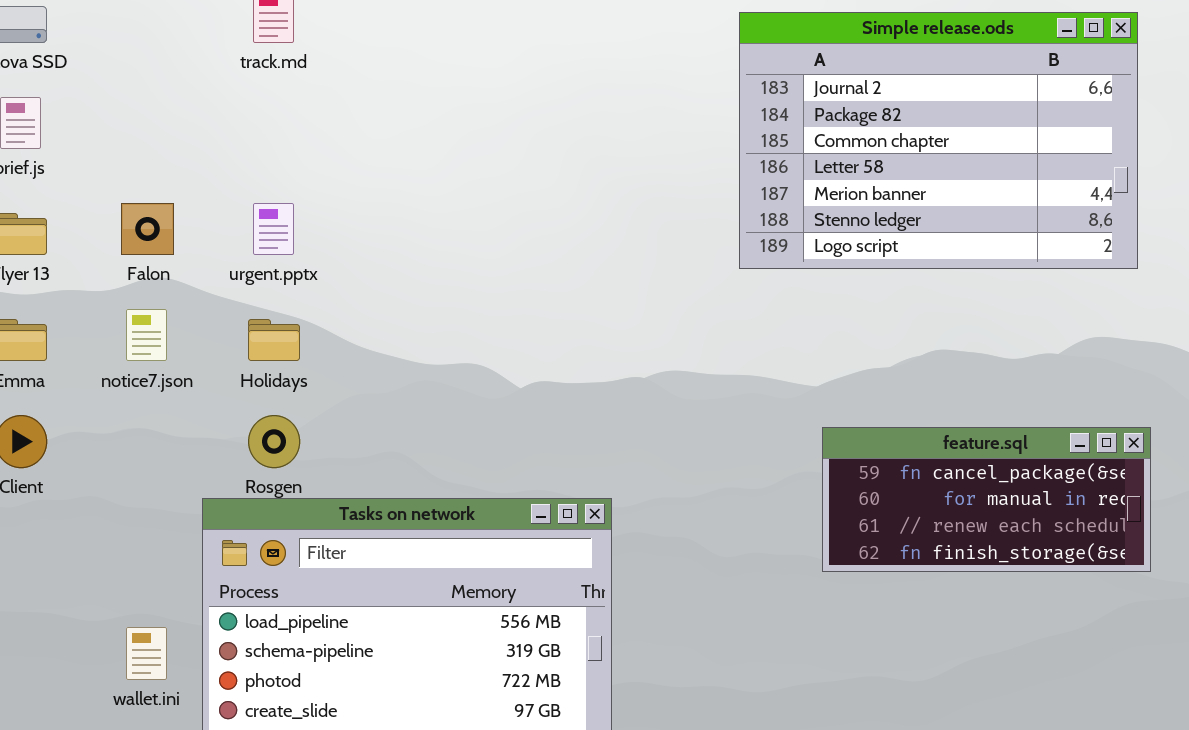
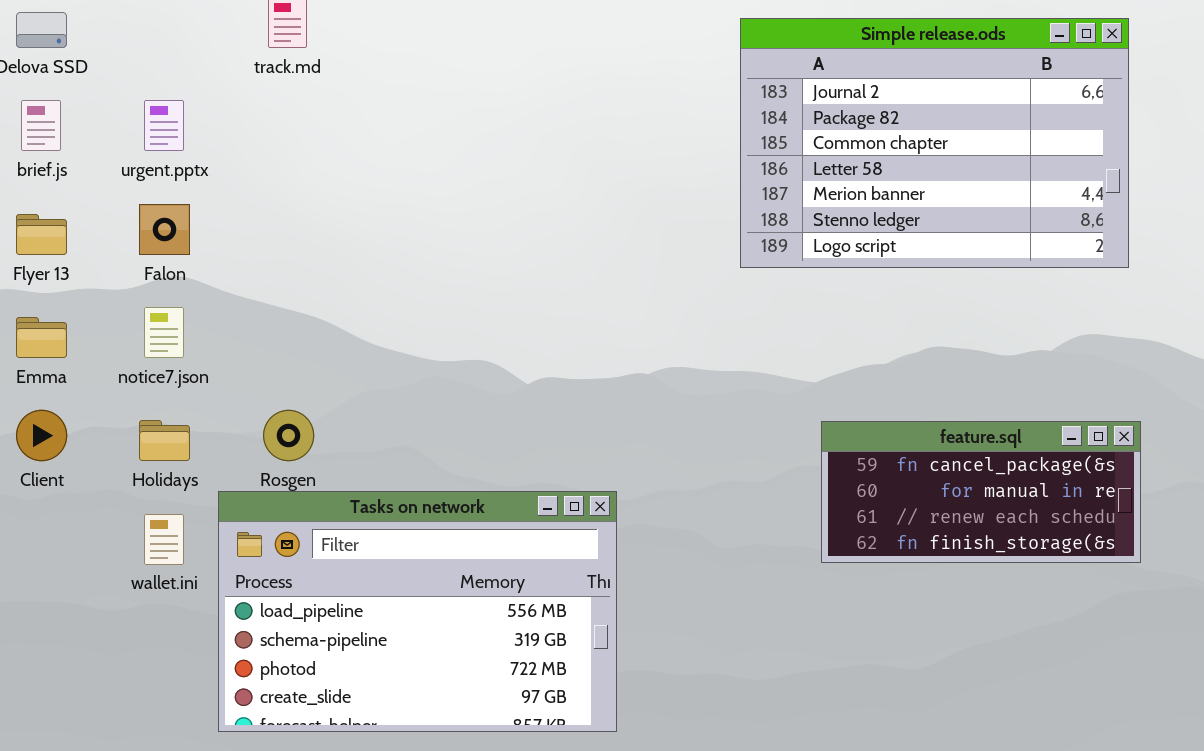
urgent.pptx: [253,203,294,255] -> [144,100,184,151], moved
Holidays: [248,319,300,361] -> [139,420,190,461], moved
wallet.ini: [126,627,167,680] -> [144,514,184,565], moved

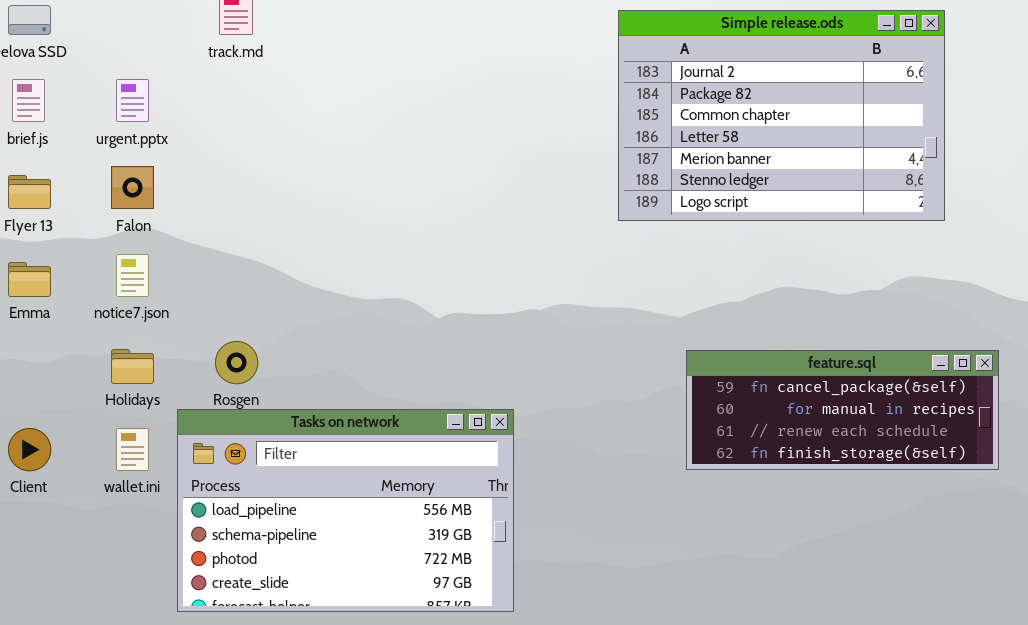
Client: [16,410,67,461] -> [8,428,51,471], moved
feature.sql: [821,421,1141,563] -> [686,350,999,470], resized

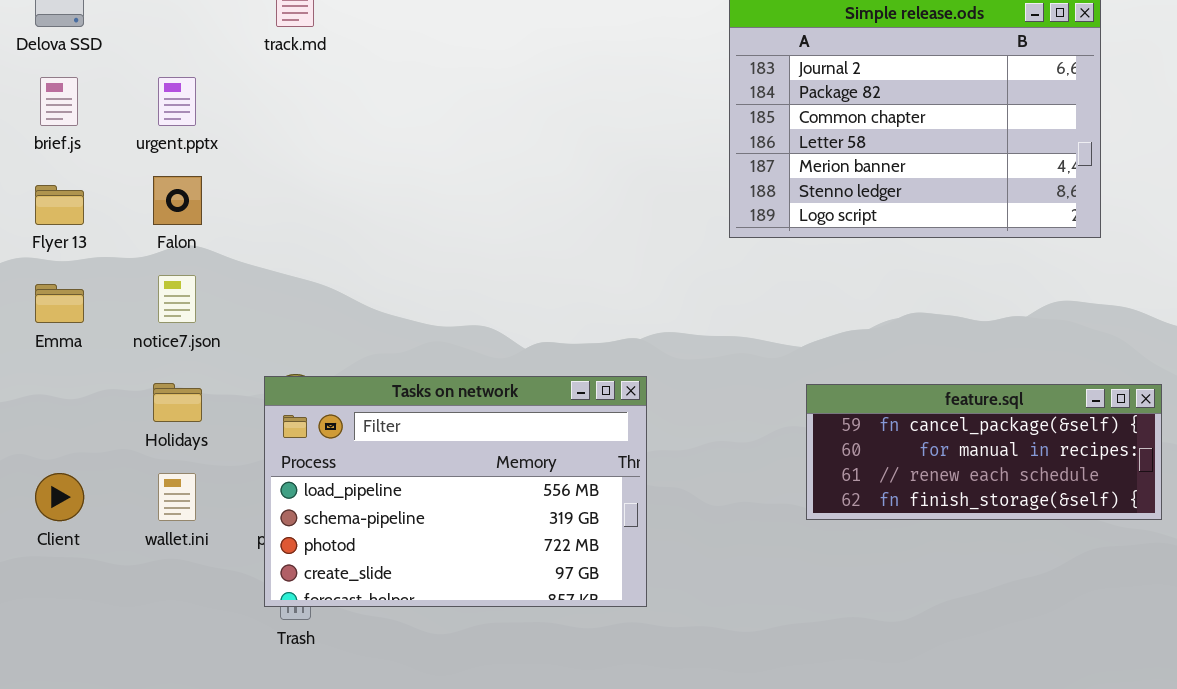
Tasks on network: [177,409,514,612] -> [264,376,647,607], moved

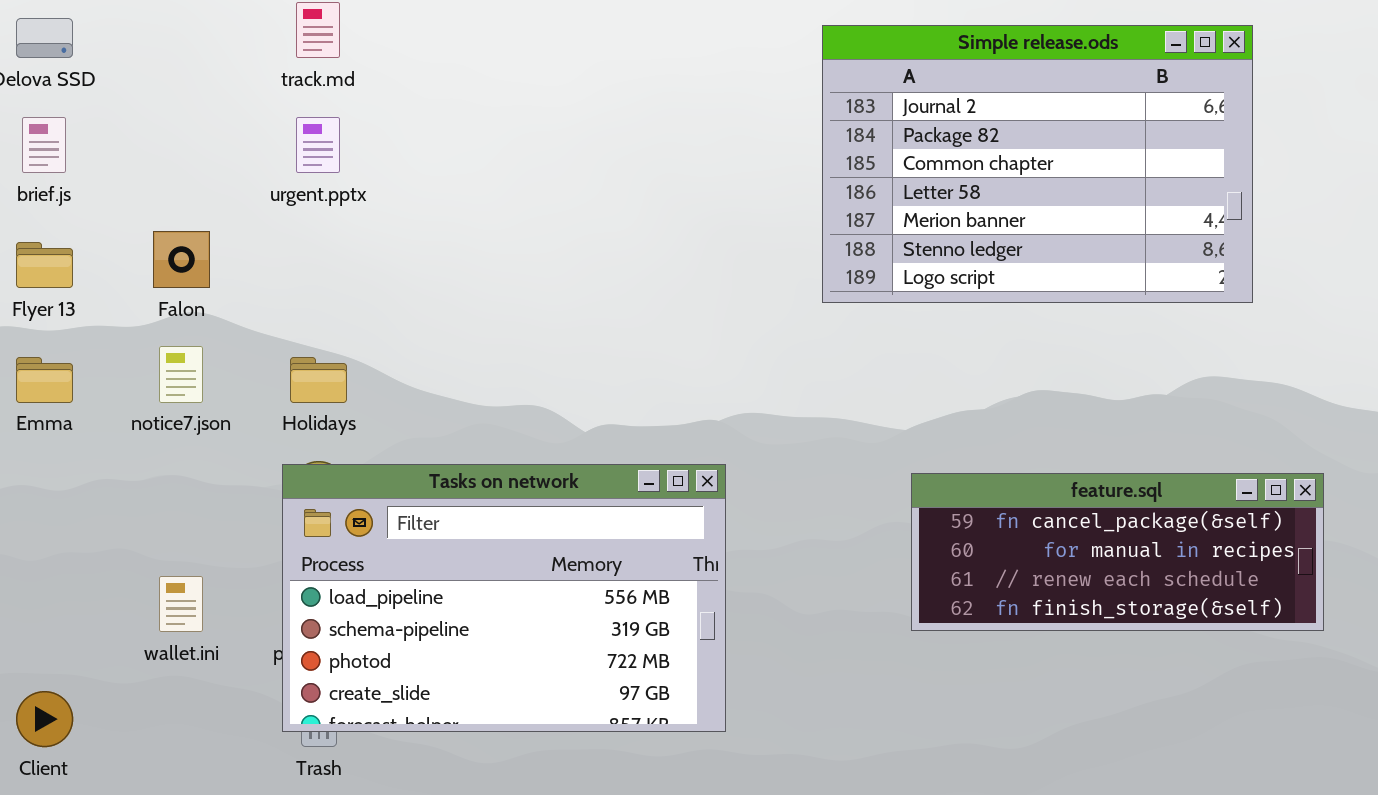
urgent.pptx: [158,77,196,126] -> [296,117,340,173], moved
Holidays: [153,383,202,422] -> [290,357,347,403], moved
Client: [35,473,84,521] -> [16,691,73,747], moved

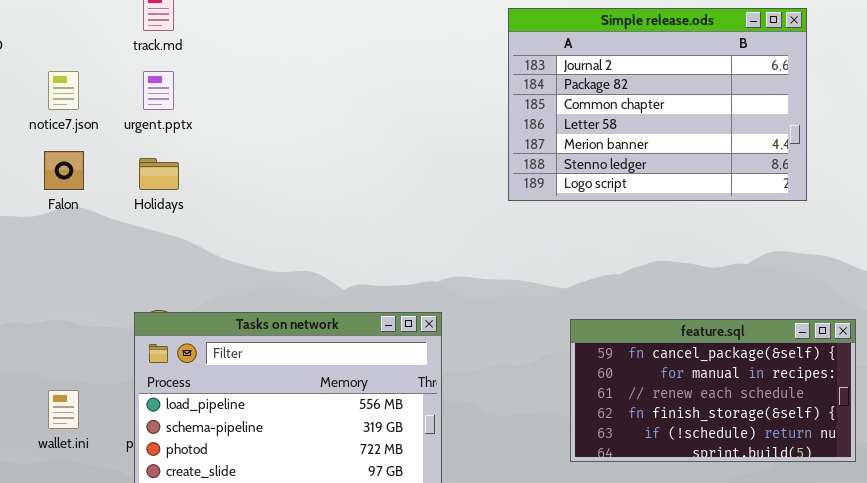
notice7.json: [159,346,203,403] -> [48,71,79,110], moved
Holidays: [290,357,347,403] -> [139,158,179,190], moved
feature.sql: [911,473,1324,631] -> [570,319,856,462], resized

